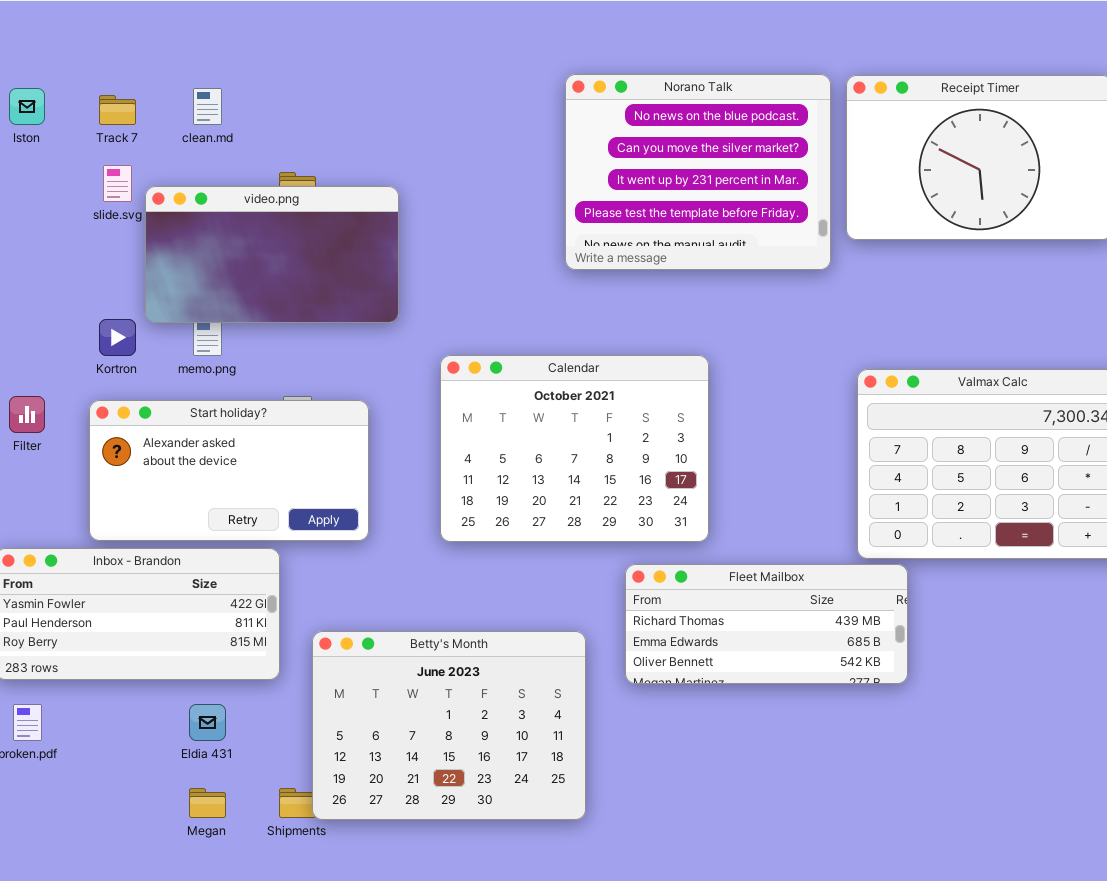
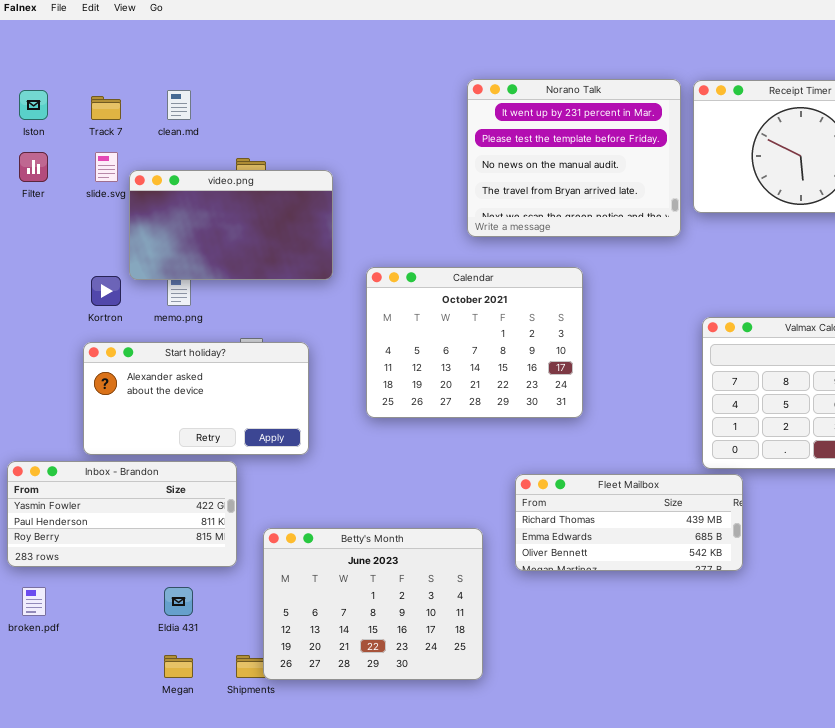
Norano Talk: [565,74,831,270] -> [467,79,681,237], scrolled down 2 rows
Calendar: [440,355,709,542] -> [366,267,583,418], moved
Filter: [9,396,45,433] -> [19,152,48,182], moved

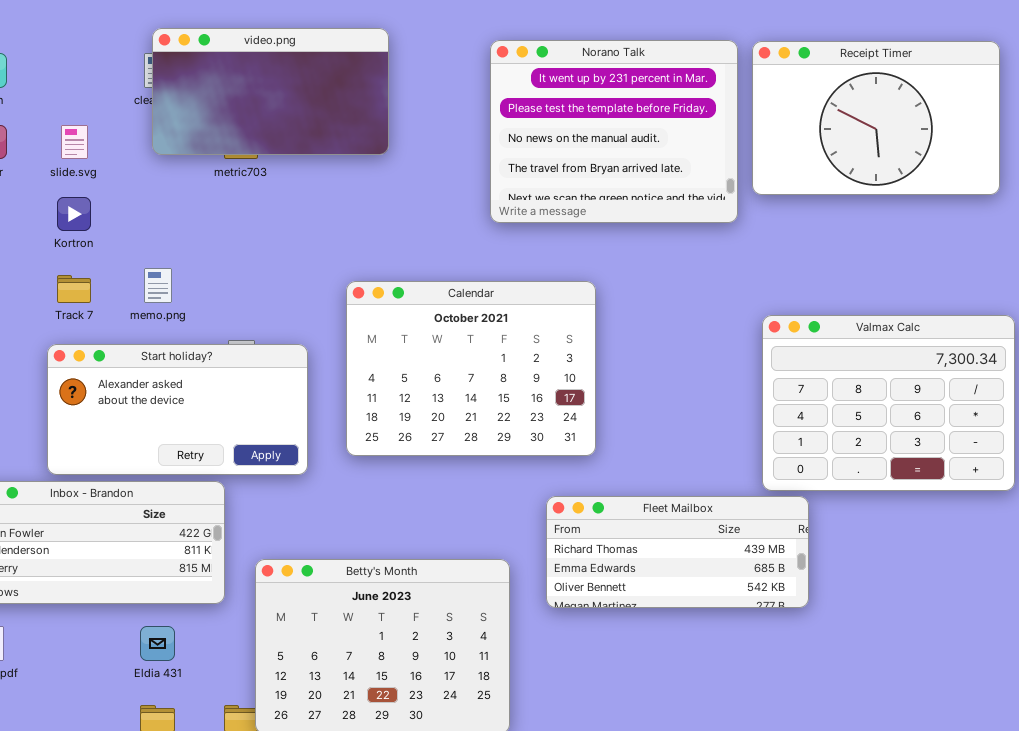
Track 7: [91,96,121,120] -> [57,275,91,303], moved
video.png: [129,170,333,280] -> [152,28,389,155], moved
Calendar: [366,267,583,418] -> [346,281,596,456], moved
Kortron: [91,276,121,306] -> [57,197,91,231], moved

